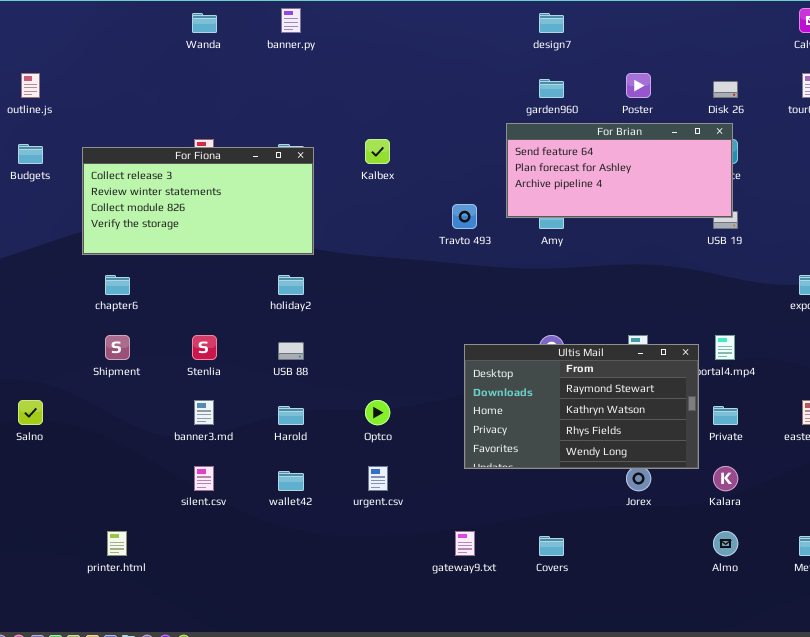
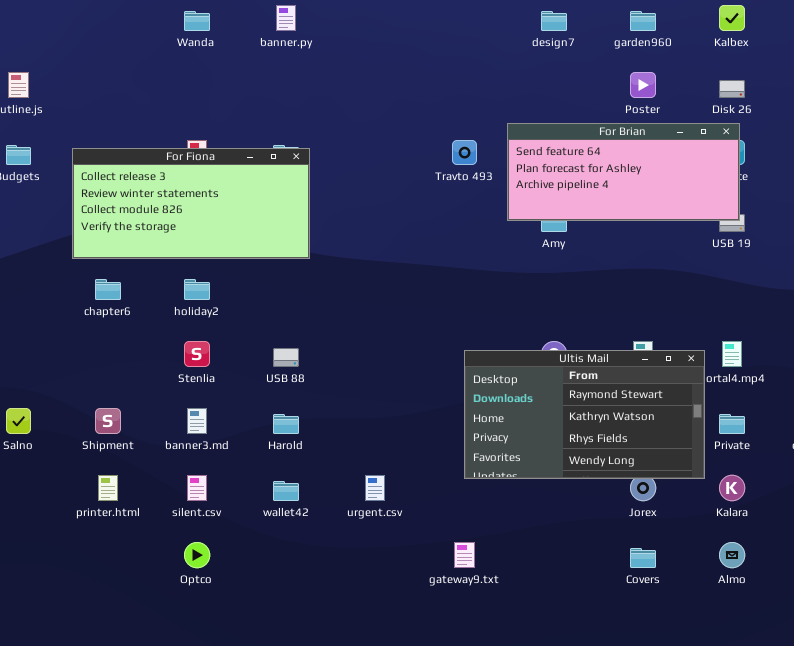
garden960: [539,79,564,98] -> [630,11,656,31], moved
Kalbex: [365,139,390,164] -> [719,5,745,31], moved
Travto 493: [452,204,477,229] -> [452,140,477,165], moved
holiday2: [278,275,304,295] -> [184,279,210,300], moved
Shipment: [105,335,130,360] -> [95,408,121,434], moved
Optco: [365,400,390,425] -> [184,542,210,568], moved
printer.html: [107,531,127,556] -> [98,475,118,501], moved
Covers: [539,536,564,556] -> [630,548,656,568], moved

